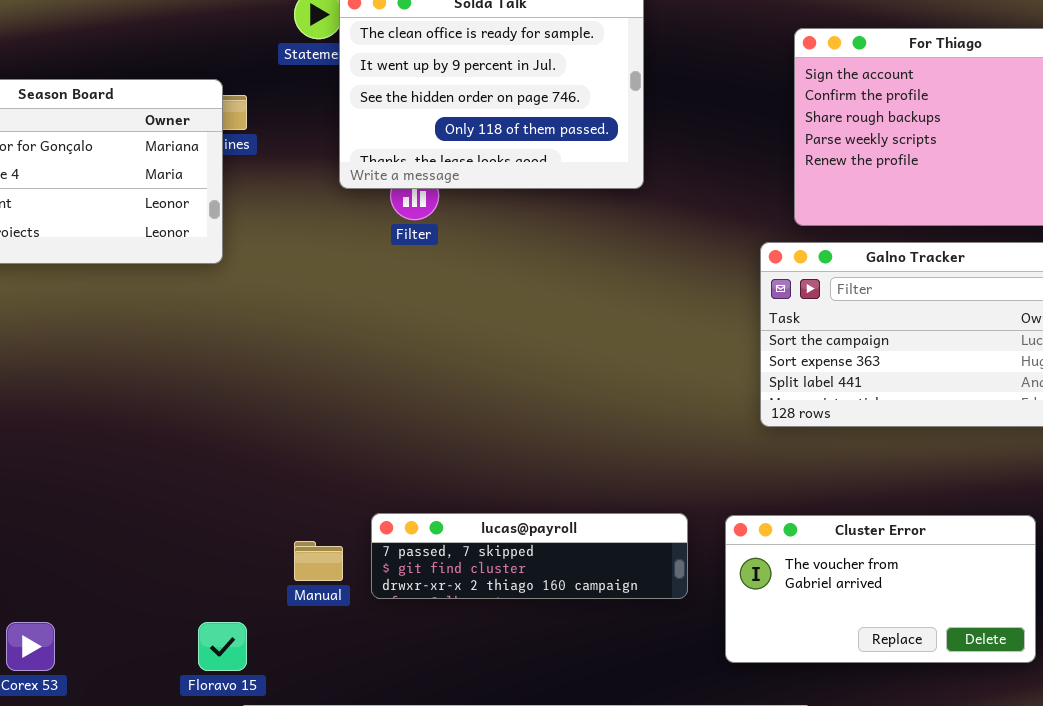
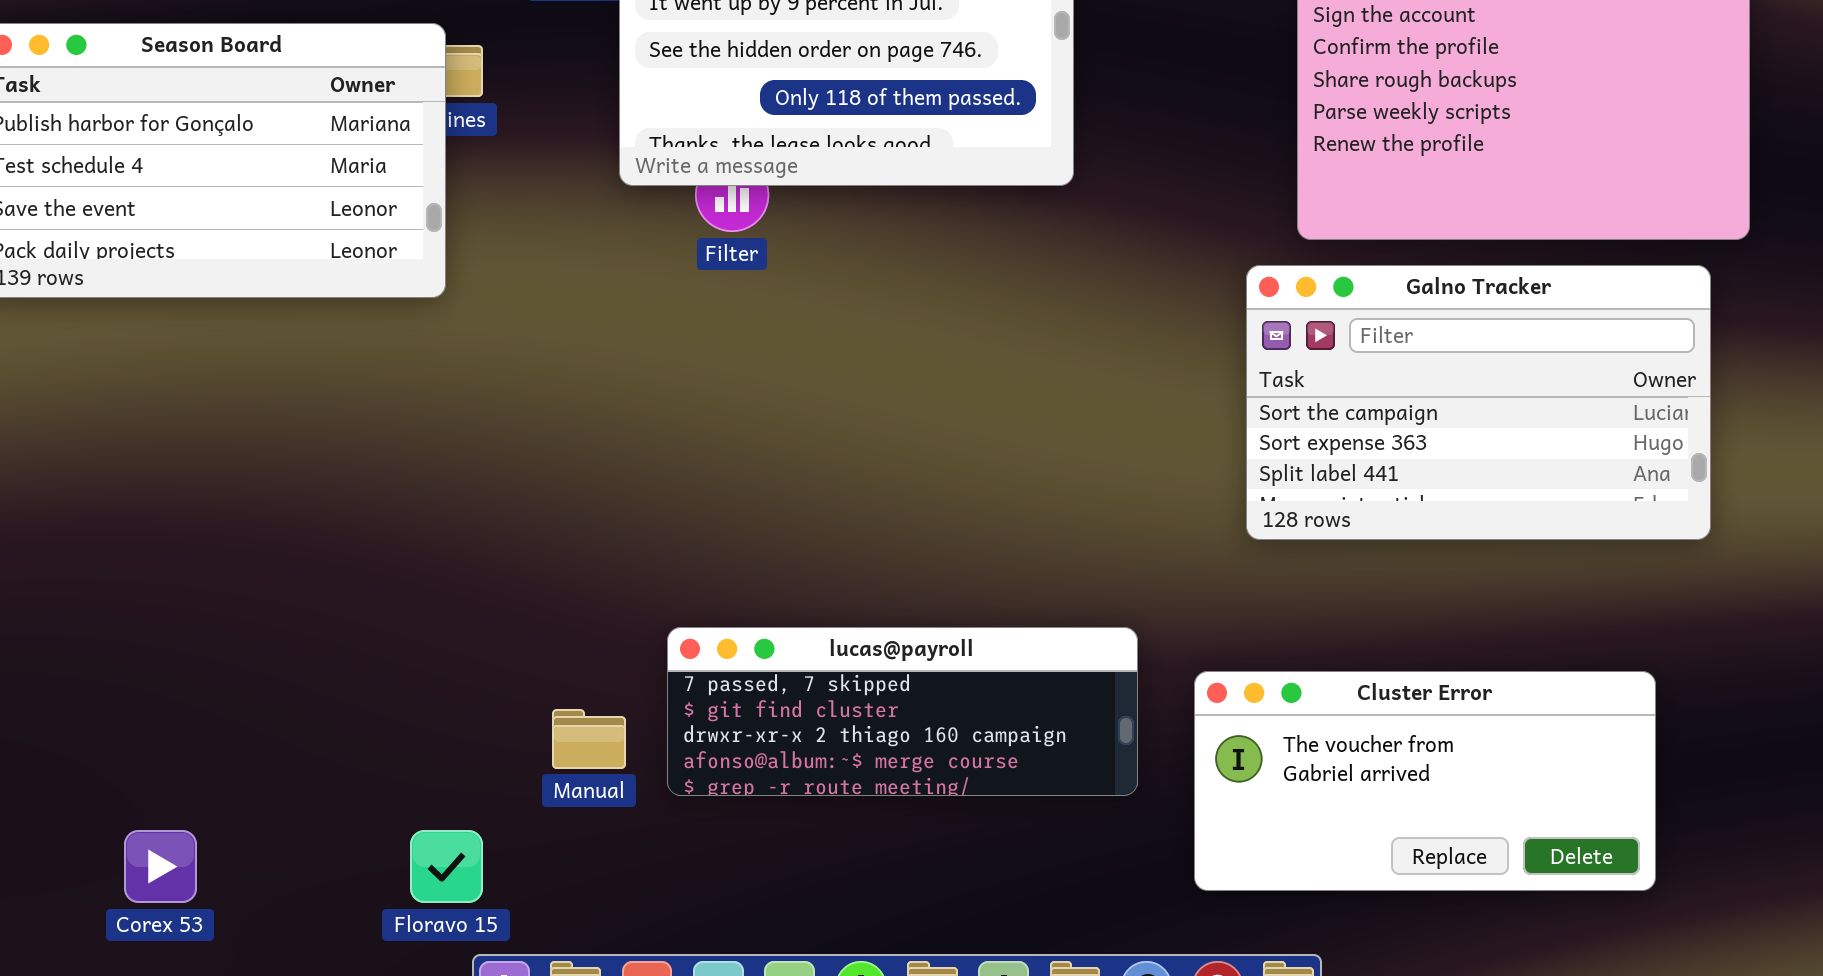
lucas@payroll: [371,513,688,599] -> [667,627,1138,796], resized

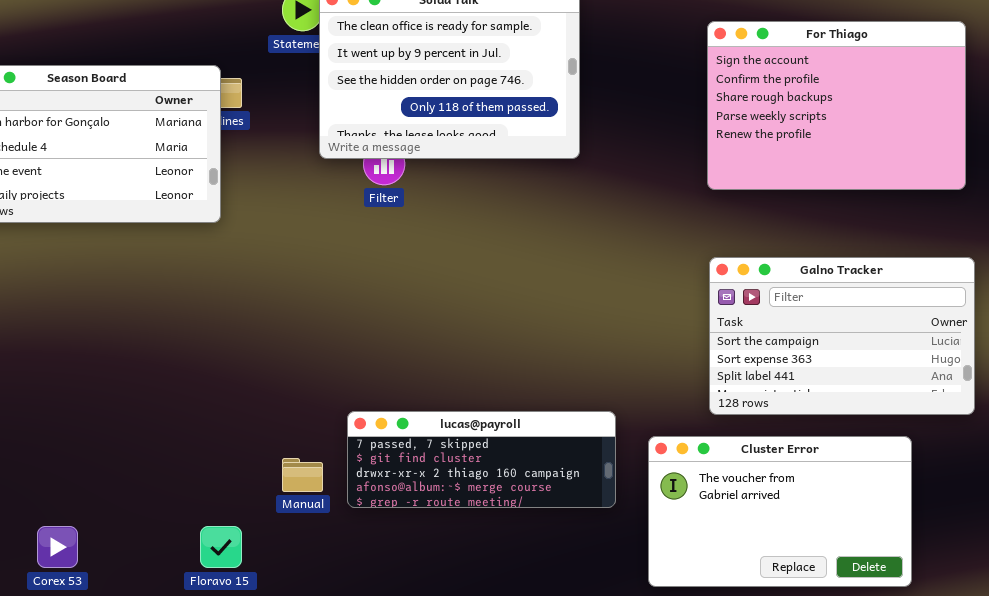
Galno Tracker: [1246,265,1711,540] -> [709,257,975,415], moved
Cluster Error: [1194,671,1656,891] -> [648,436,912,587], resized

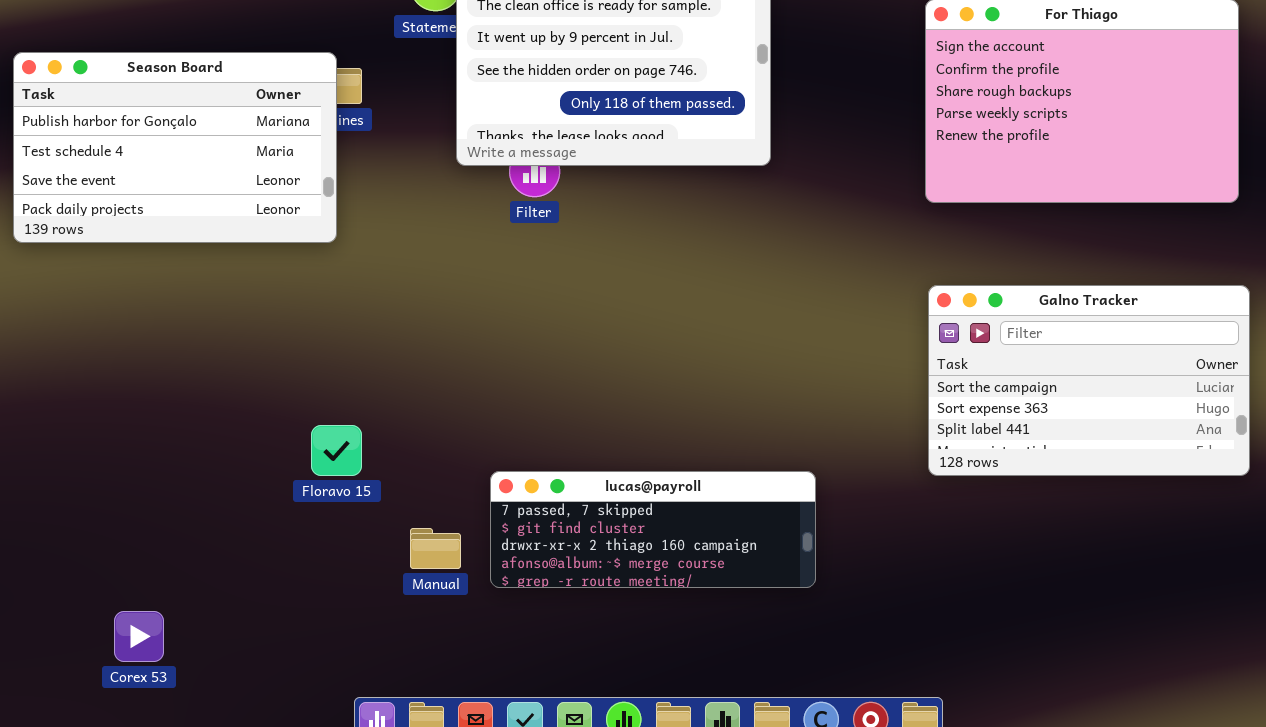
Cluster Error: [648,436,912,587] -> none, closed
Floravo 15: [200,526,242,568] -> [311,425,362,476], moved

